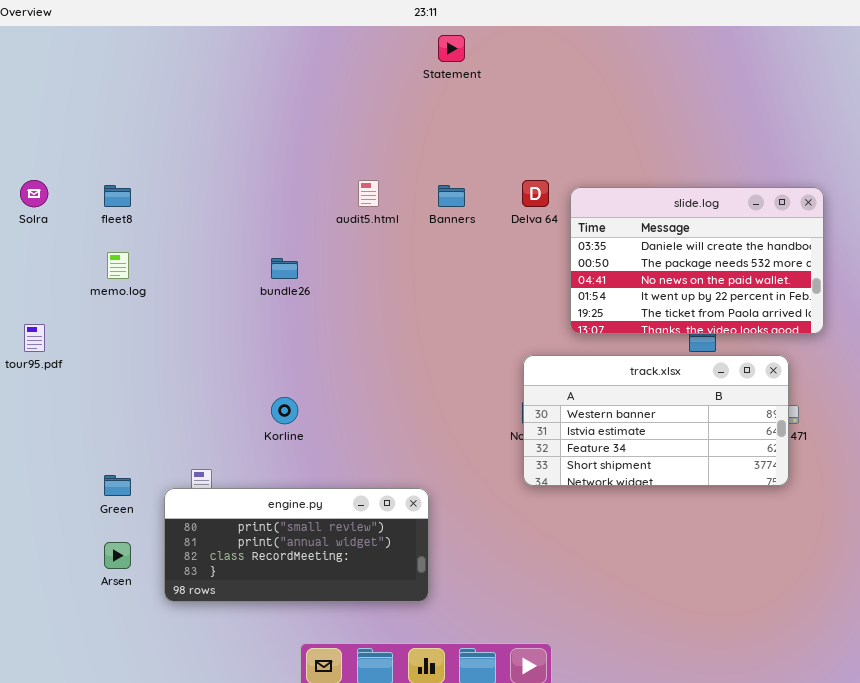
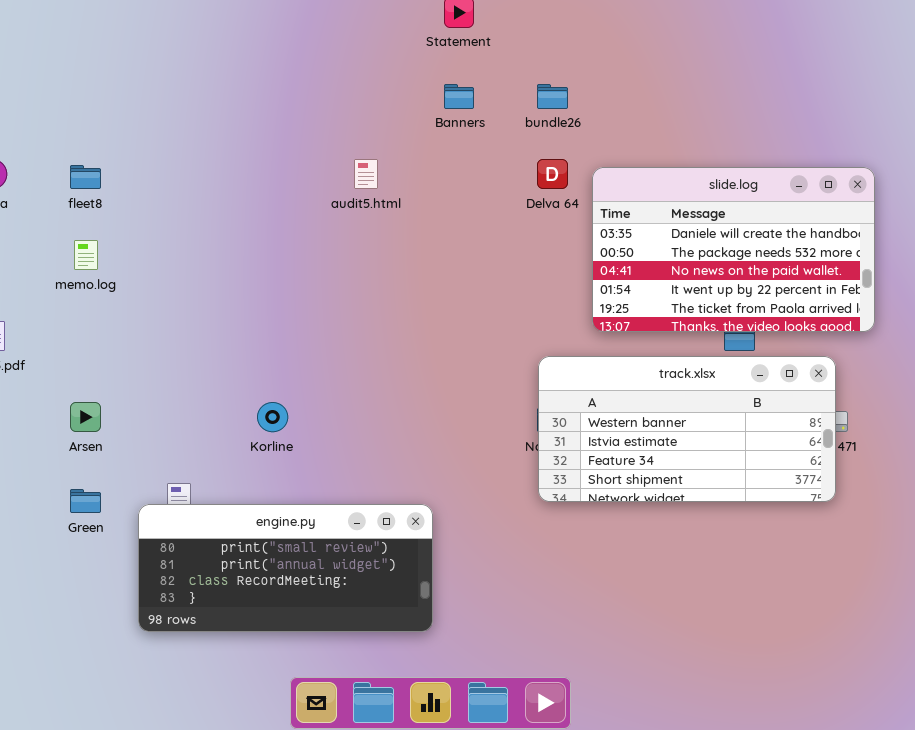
Banners: [438,185,465,207] -> [444,84,474,109], moved
bundle26: [271,258,298,279] -> [537,84,568,109], moved
Arsen: [104,542,131,569] -> [70,402,101,432], moved

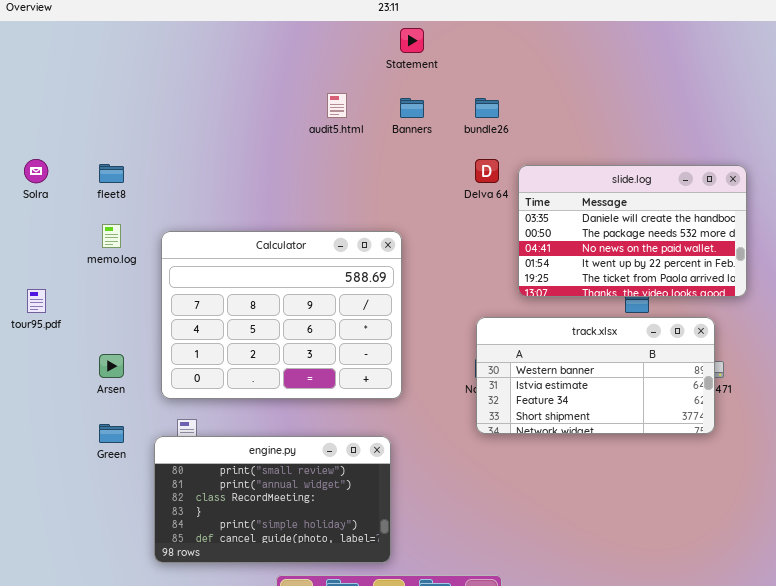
audit5.html: [354,159,378,189] -> [327,93,347,118], moved
Calculator: none -> [161,231,402,399], opened
engine.py: [138,504,433,632] -> [154,436,391,563], resized

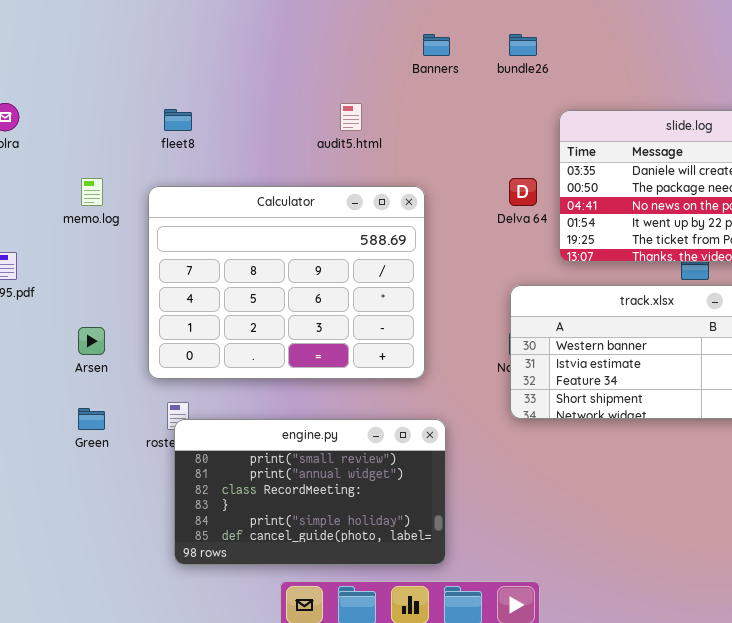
audit5.html: [327,93,347,118] -> [340,103,362,131], moved
Delva 64: [475,159,499,183] -> [509,178,537,206], moved
fleet8: [99,164,124,183] -> [164,109,192,131], moved
engine.py: [154,436,391,563] -> [174,419,446,565], moved

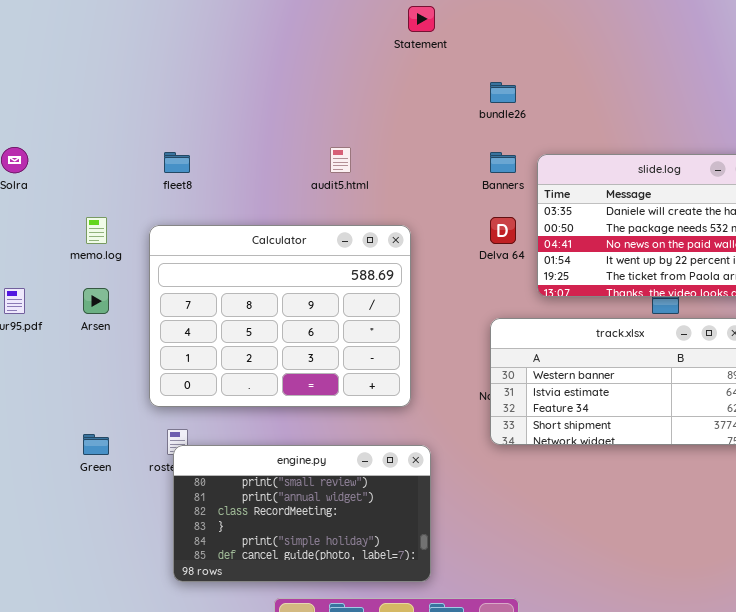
Banners: [423,34,450,56] -> [490,152,516,173], moved
Arsen: [78,327,105,355] -> [83,288,109,314], moved

